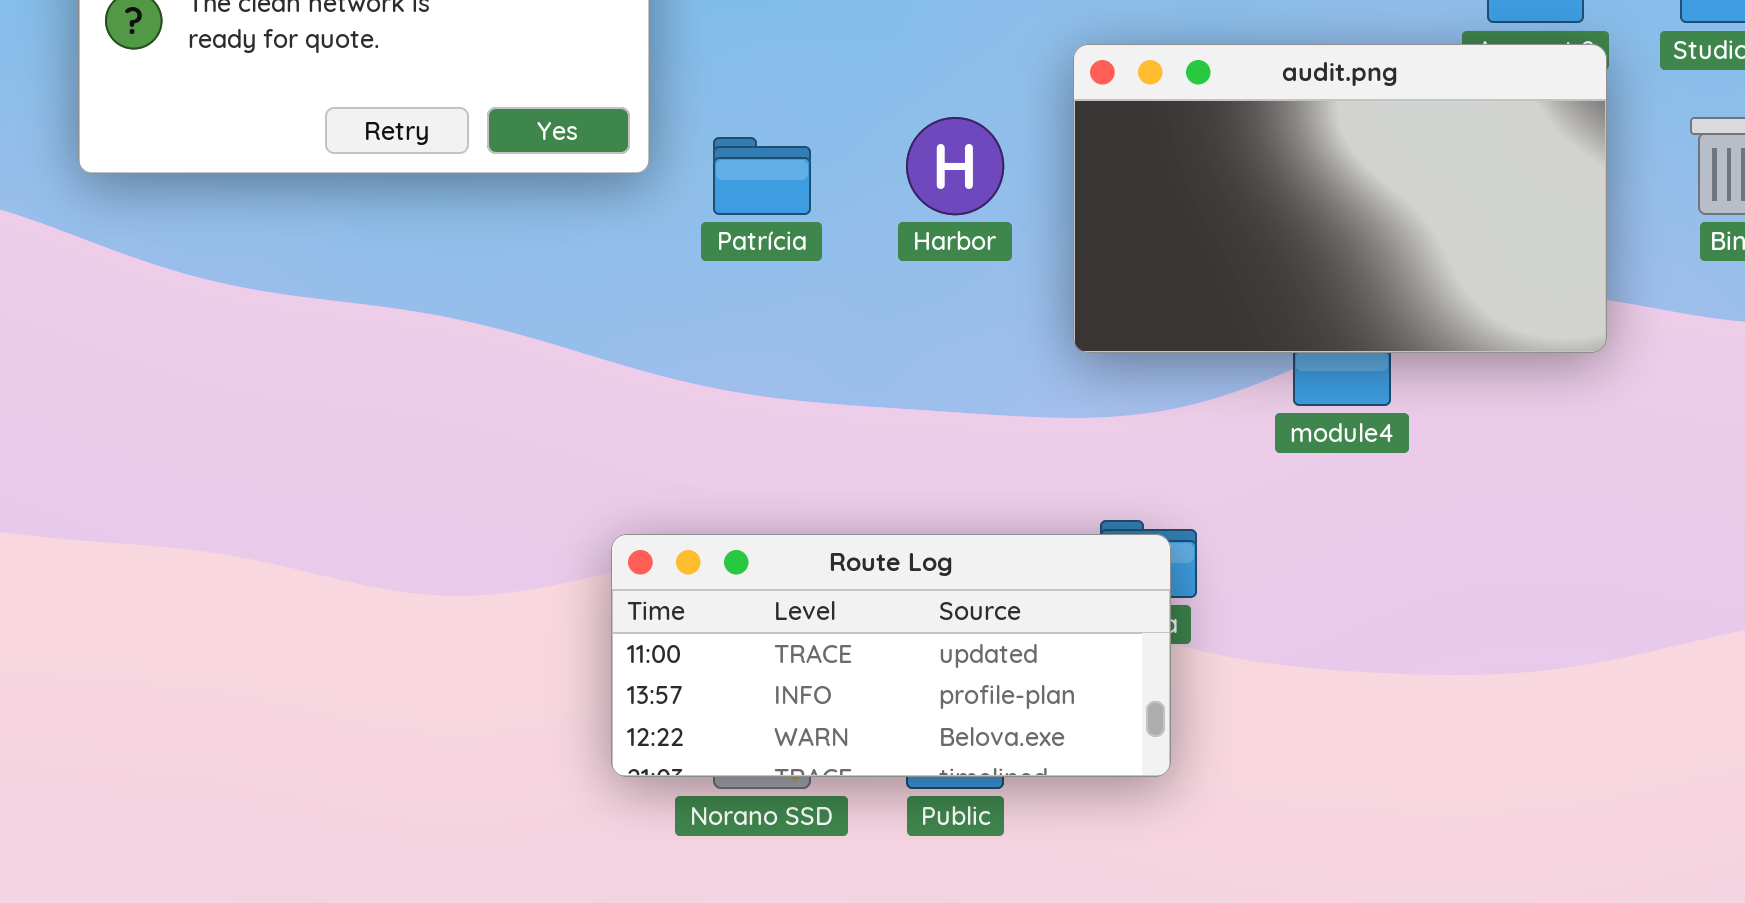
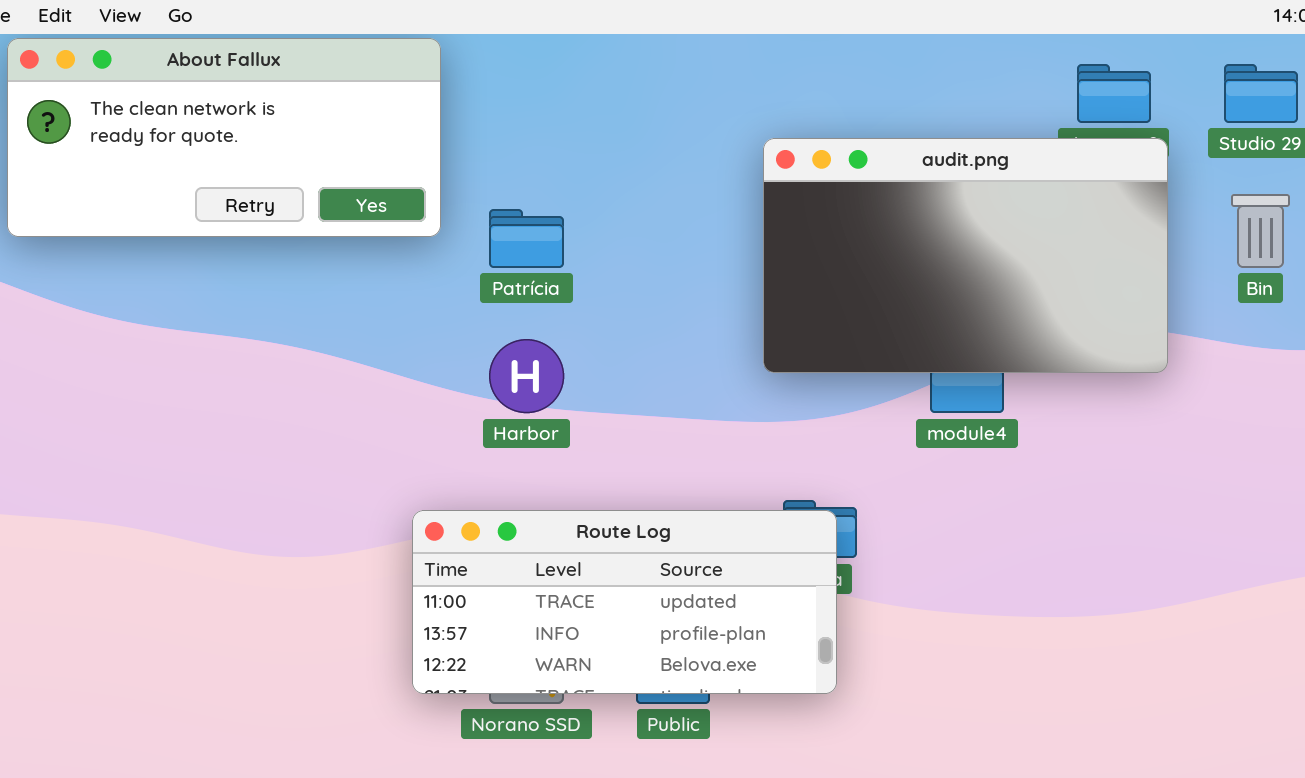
Harbor: [906,117,1004,215] -> [489,339,564,413], moved

